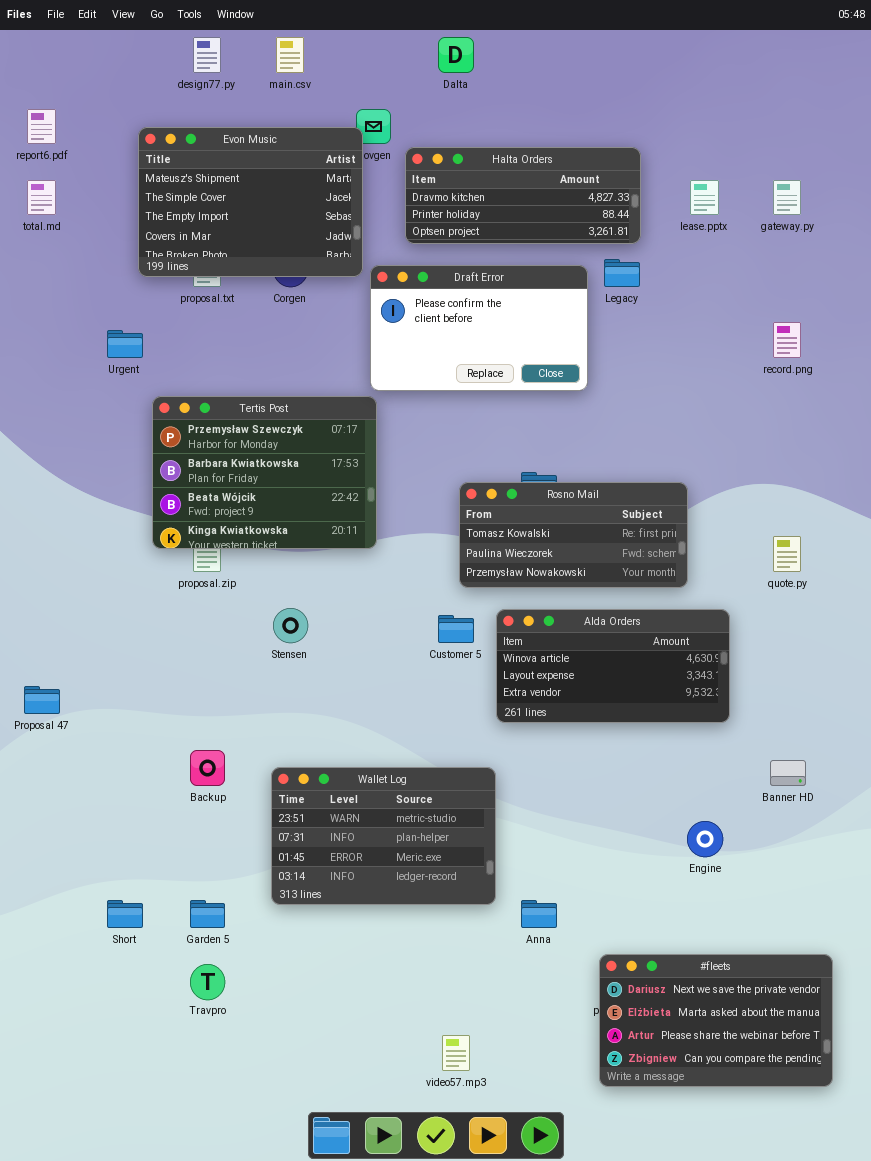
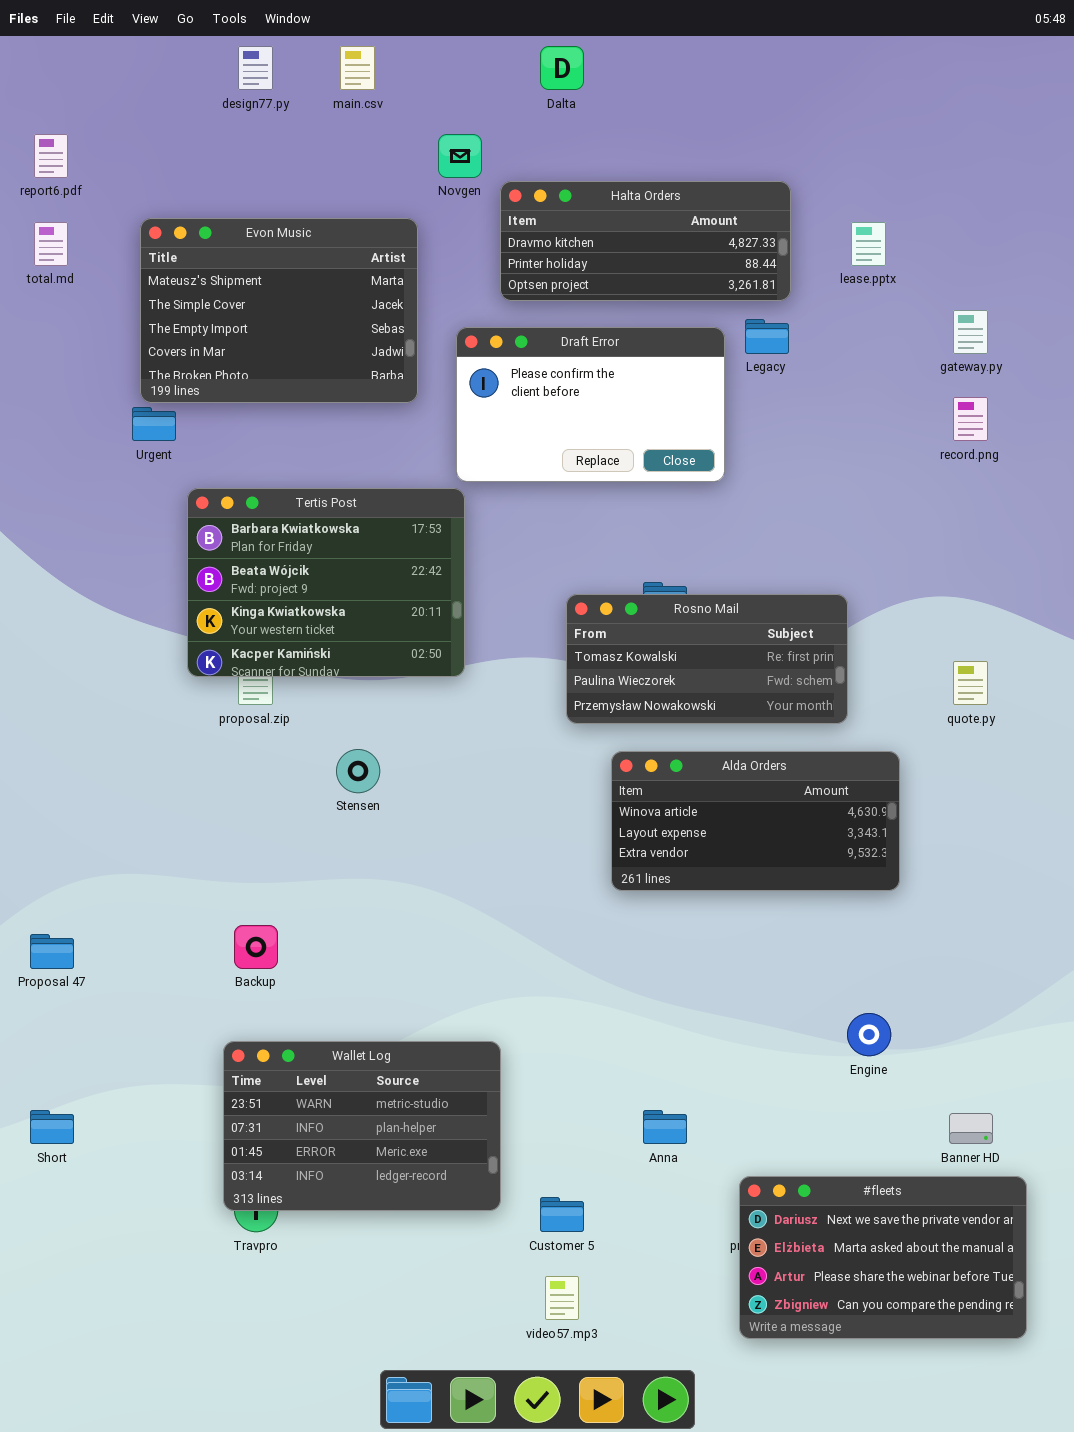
Evon Music: [138,127,363,277] -> [140,218,418,403], moved
gateway.py: [773,180,801,215] -> [953,310,988,354], moved
Tertis Post: [152,396,377,549] -> [187,488,465,677], scrolled down 1 row
Customer 5: [438,615,474,643] -> [540,1197,584,1232], moved
Proposal 47: [24,686,60,714] -> [30,934,74,969], moved
Banner HD: [770,760,806,786] -> [949,1113,993,1144], moved
Wallet Log: [271,767,496,905] -> [223,1041,501,1211], moved
Short: [107,900,143,928] -> [30,1110,74,1144], moved

